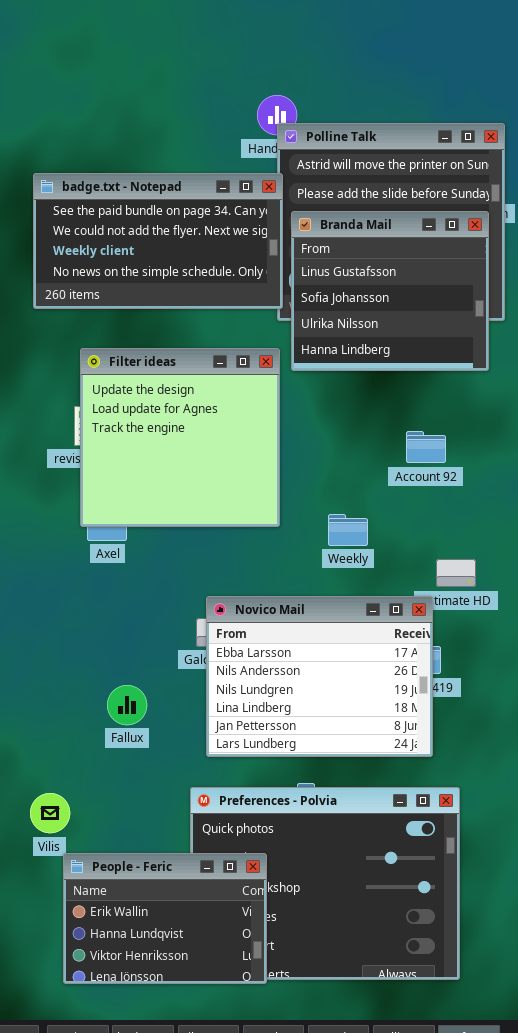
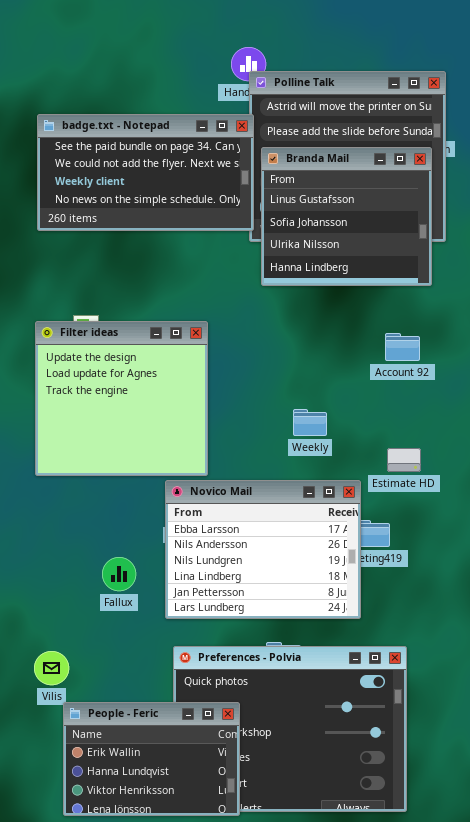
Filter ideas: [80,348,280,527] -> [35,321,208,476], moved
Account 92: [406,431,446,463] -> [385,333,420,361], moved
Novico Mail: [206,596,433,757] -> [165,480,361,619], moved

